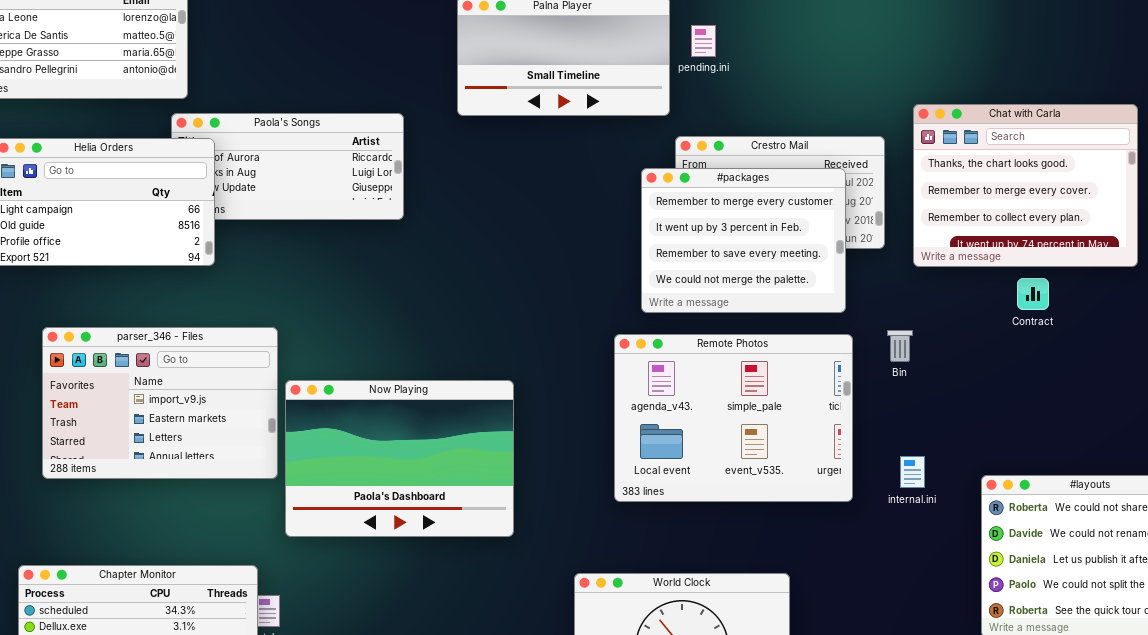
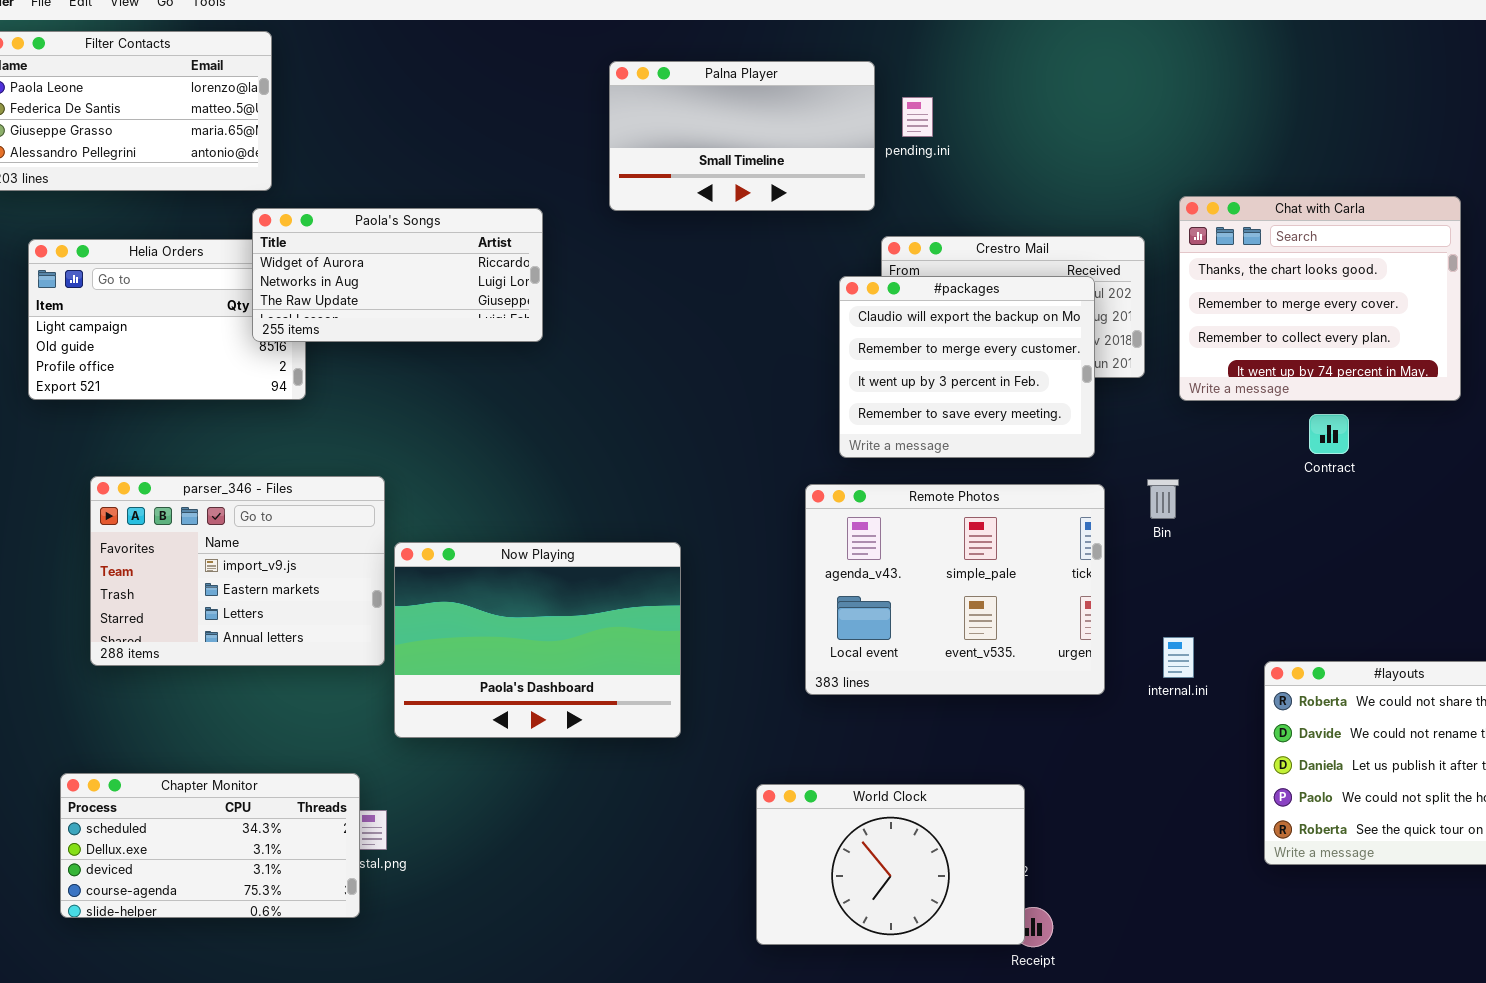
Paola's Songs: [171,113,404,220] -> [252,208,543,342], raised
#packages: [641,168,846,313] -> [839,276,1095,458], scrolled up 1 row

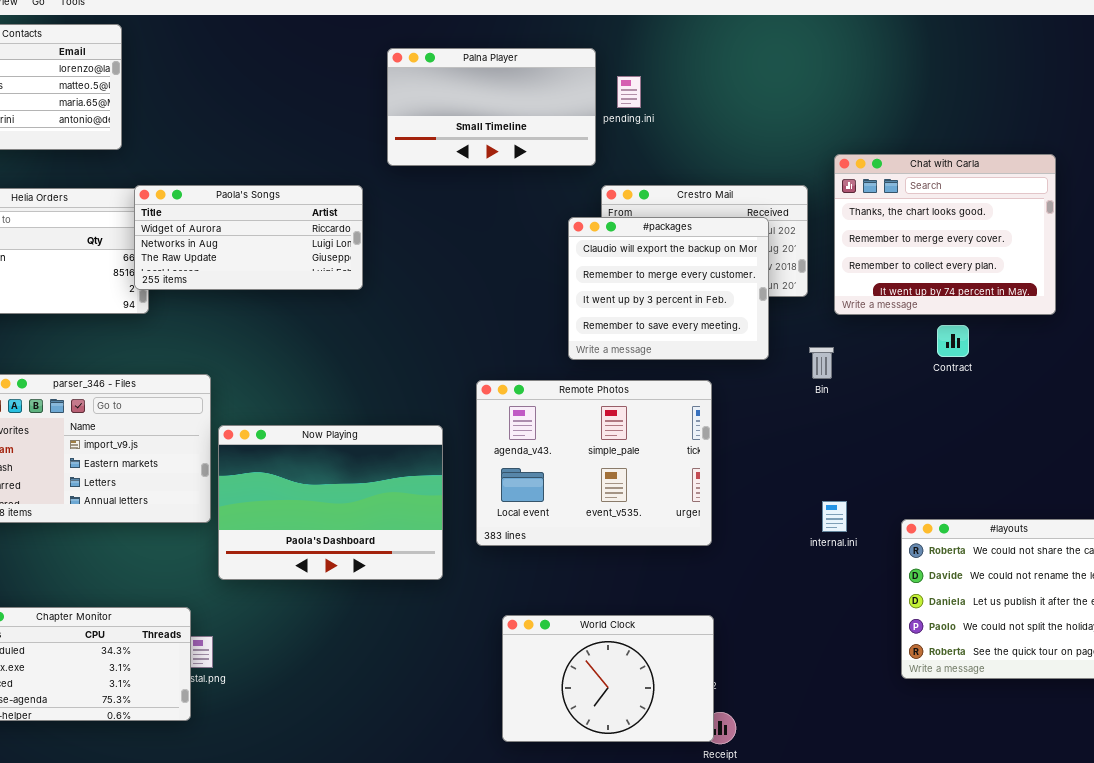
Paola's Songs: [252,208,543,342] -> [134,185,363,290], moved
Bin: [1147,479,1179,519] -> [809,347,834,379], moved
Remote Photos: [805,484,1105,695] -> [476,380,712,546], moved

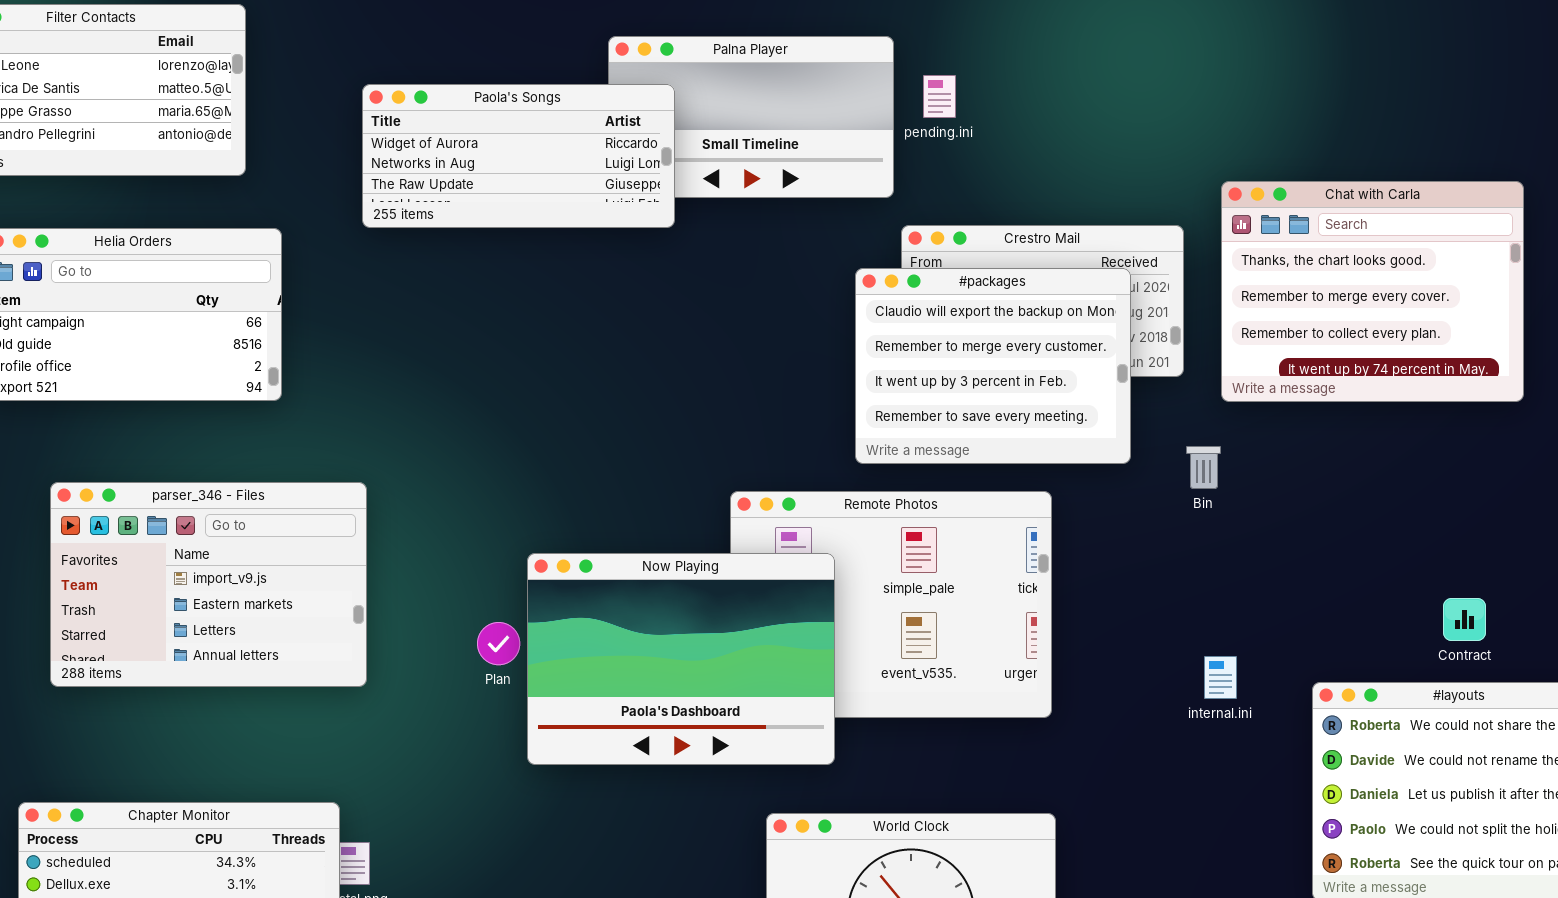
Paola's Songs: [134,185,363,290] -> [362,84,675,228], moved
Contract: [937,325,969,357] -> [1443,598,1486,641], moved
Now Playing: [218,425,443,580] -> [527,553,835,765], moved

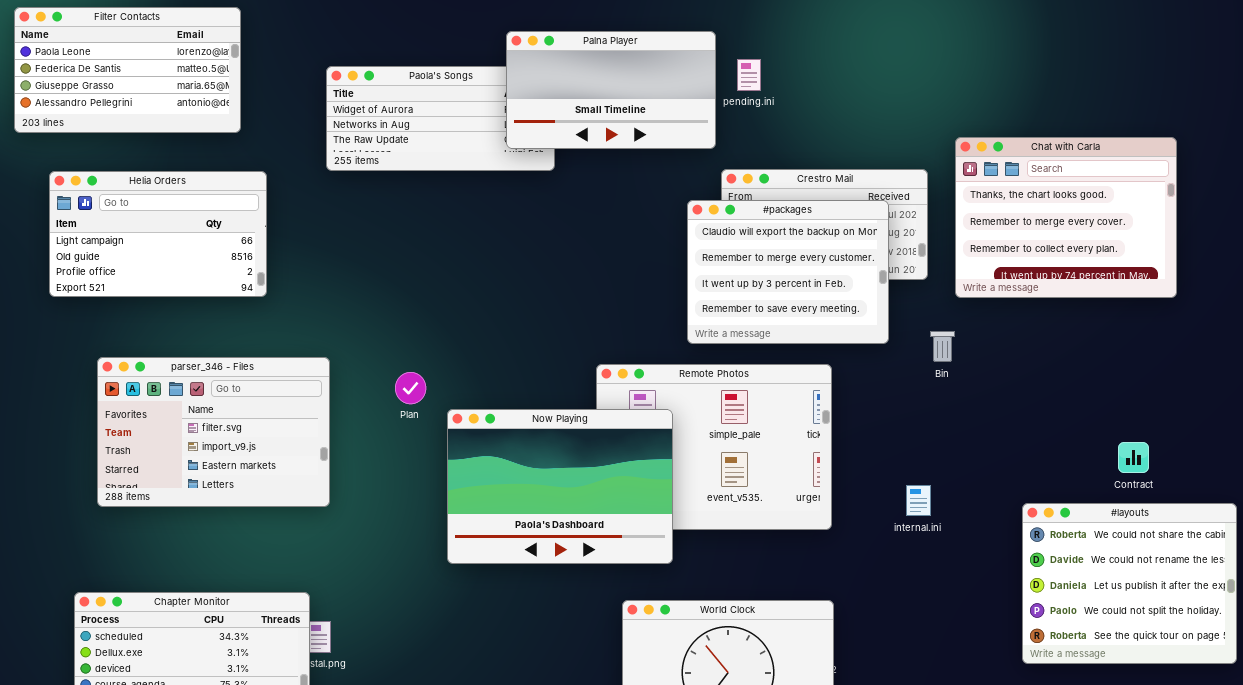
Palna Player: [608,36,894,198] -> [506,31,716,149], raised
parser_346 - Files: [50,482,367,687] -> [97,357,330,507], scrolled up 1 row
Plan: [477,622,520,665] -> [395,372,426,404], moved
internal.ini: [1204,656,1237,699] -> [906,485,931,516], moved

